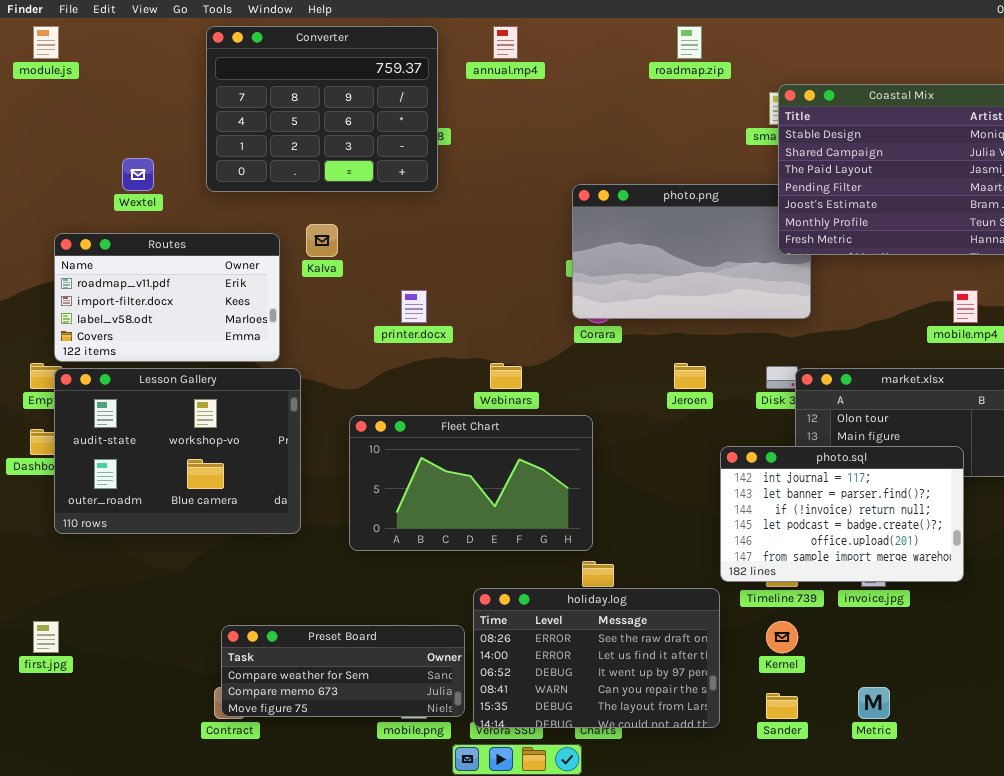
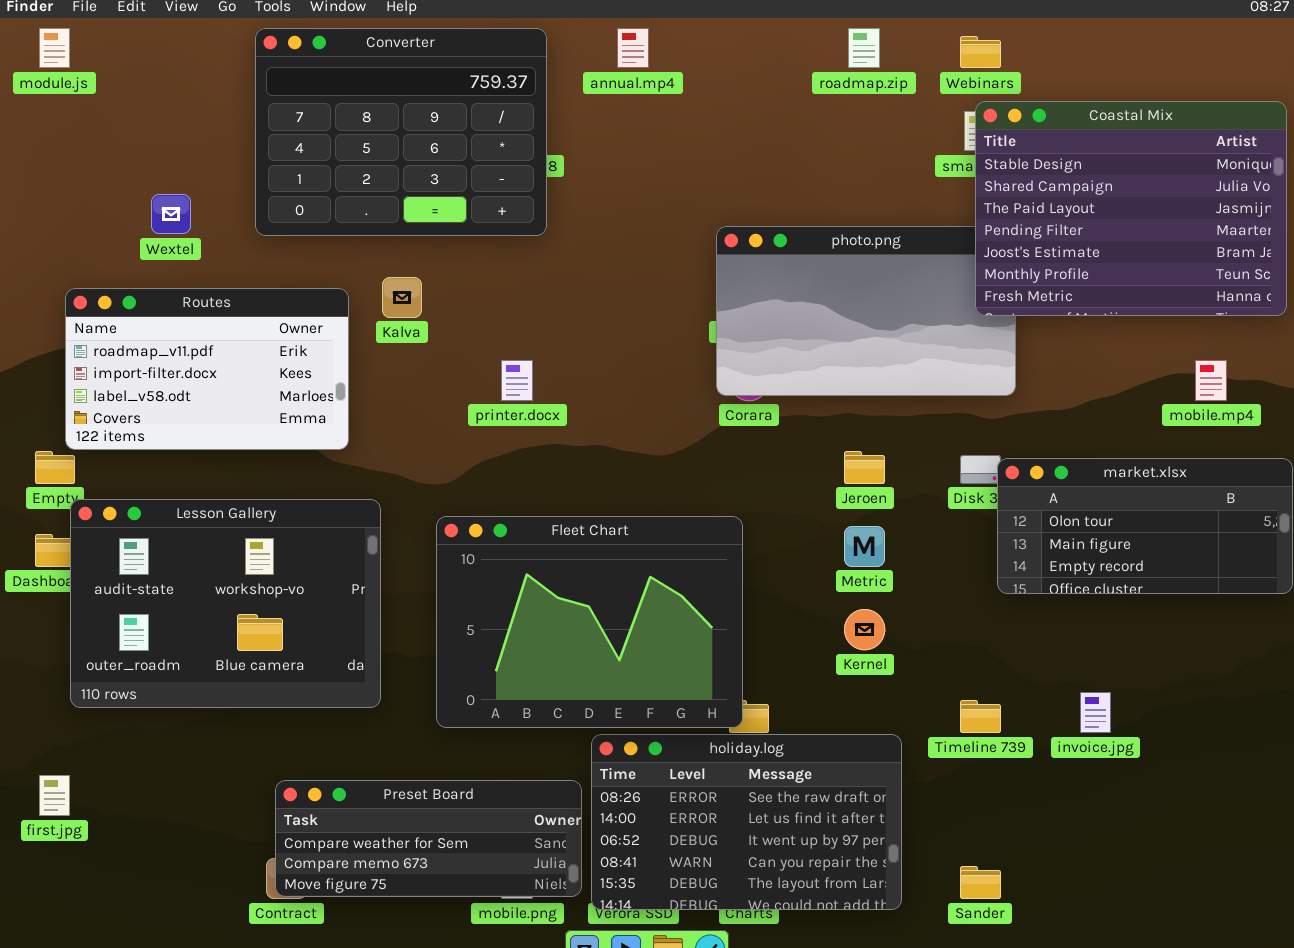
Webinars: [490,363,522,389] -> [960,36,1001,68], moved
Lesson Gallery: [54,368,301,534] -> [70,499,381,708], moved
Fleet Chart: [349,415,593,551] -> [436,516,743,728], resized
photo.sql: [720,446,964,582] -> none, closed
Kernel: [766,621,798,653] -> [844,609,885,650], moved
Metric: [858,687,890,719] -> [844,526,885,567], moved

